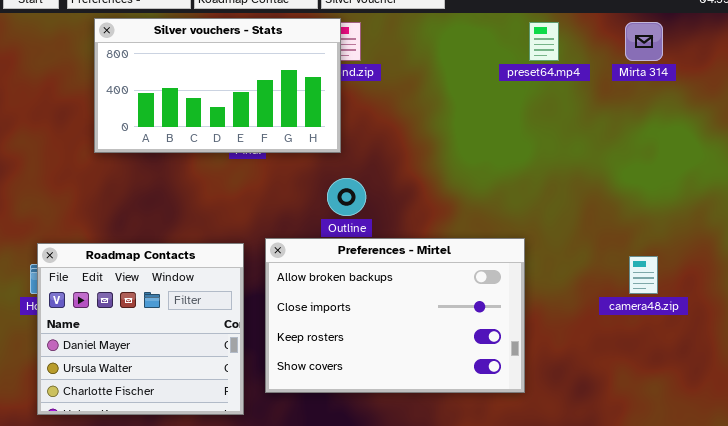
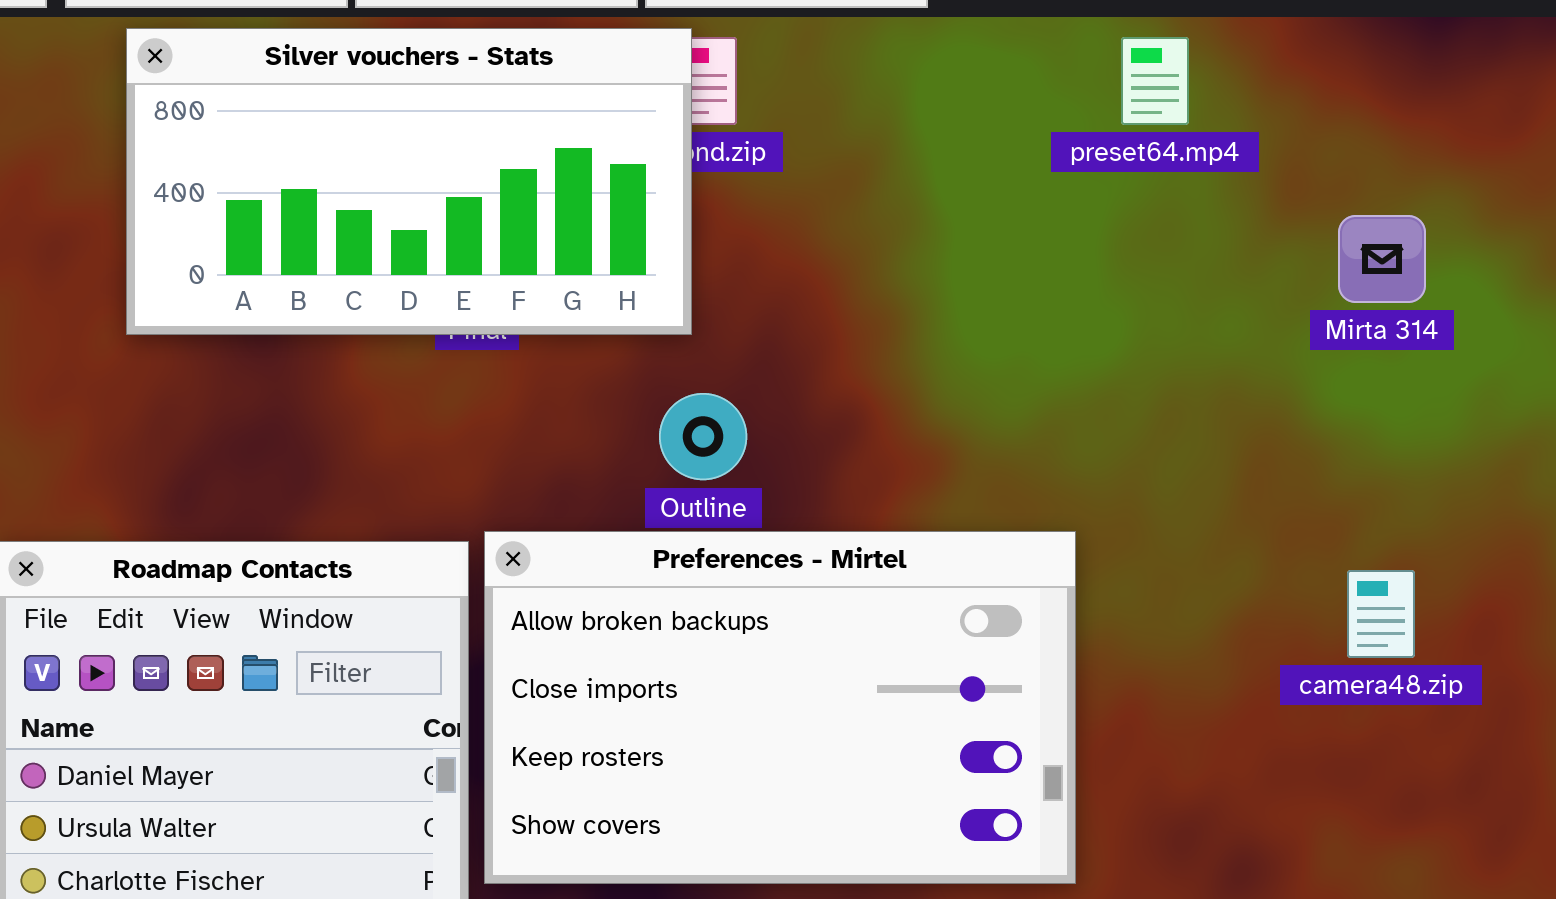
Mirta 314: [625,22,663,61] -> [1338,215,1426,303], moved
Preferences - Mirtel: [265,238,525,393] -> [484,531,1076,884], moved

